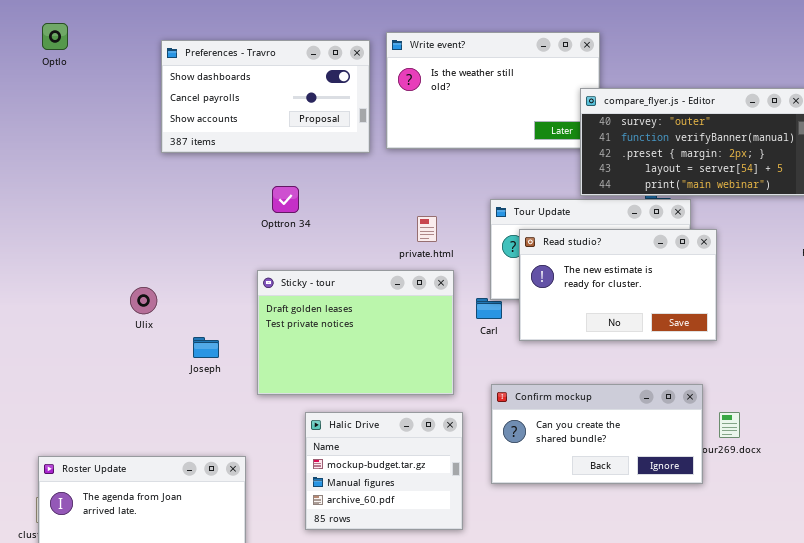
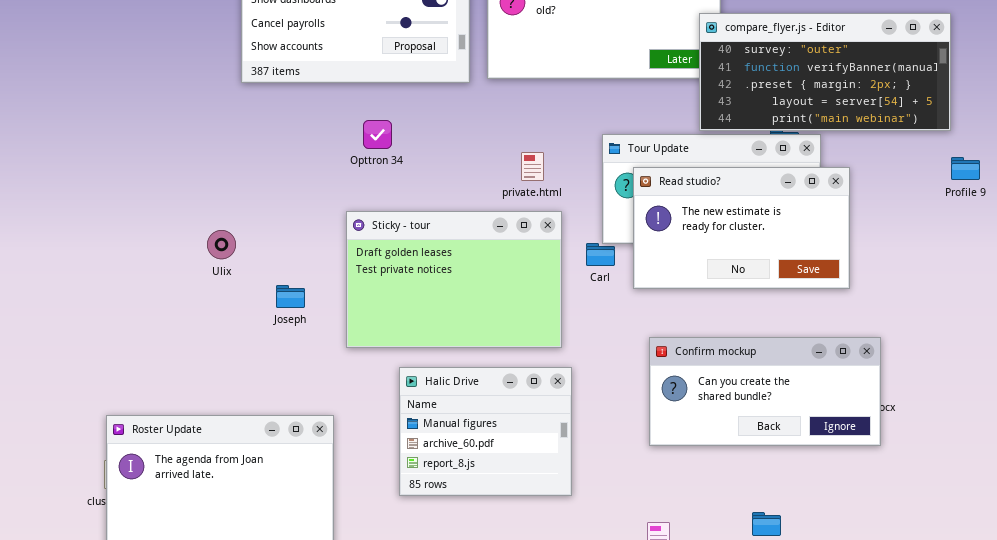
Confirm mockup: [491,384,703,484] -> [649,337,881,446], moved
Halic Drive: [305,412,463,530] -> [399,367,572,496], scrolled down 1 row

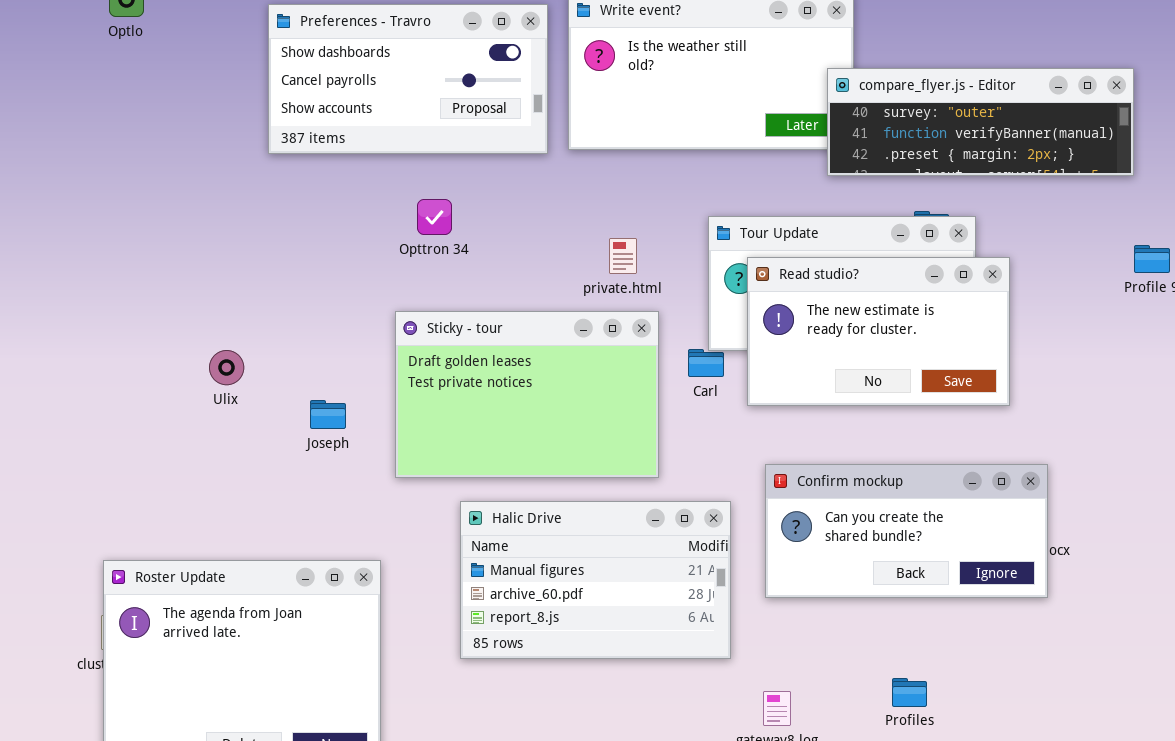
compare_flyer.js - Editor: [699,13,951,131] -> [827,68,1134,176], resized
Ulix: [207,230,236,259] -> [209,350,244,385], moved
Halic Drive: [399,367,572,496] -> [460,501,731,659], resized

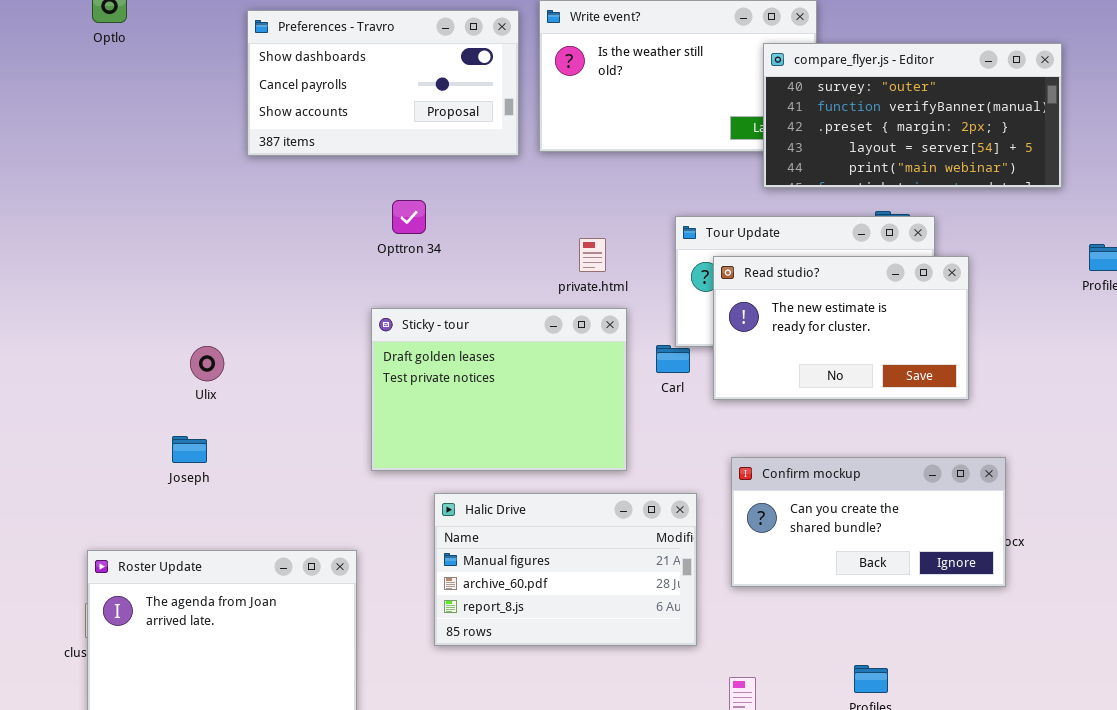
compare_flyer.js - Editor: [827,68,1134,176] -> [763,43,1062,188], moved, resized
Joseph: [310,400,346,429] -> [172,436,207,463], moved

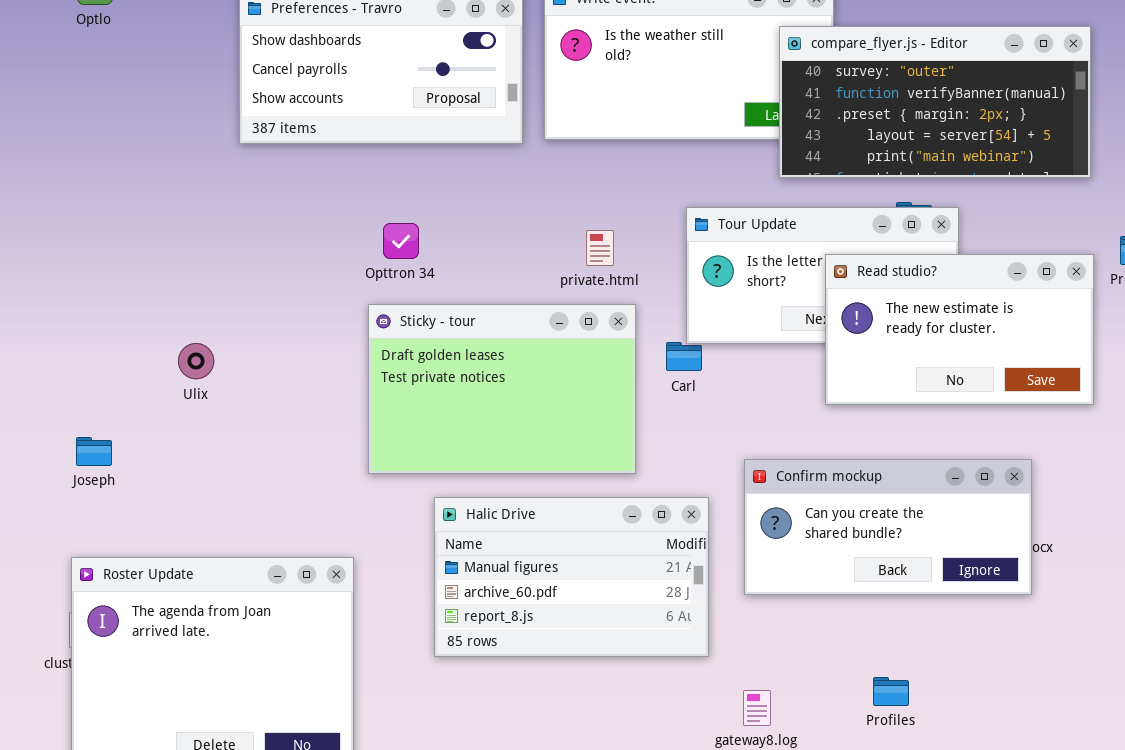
Opttron 34: [392,200,426,234] -> [383,223,419,259], moved
Read studio?: [713,256,969,400] -> [825,254,1094,405], moved
Joseph: [172,436,207,463] -> [76,437,112,466], moved

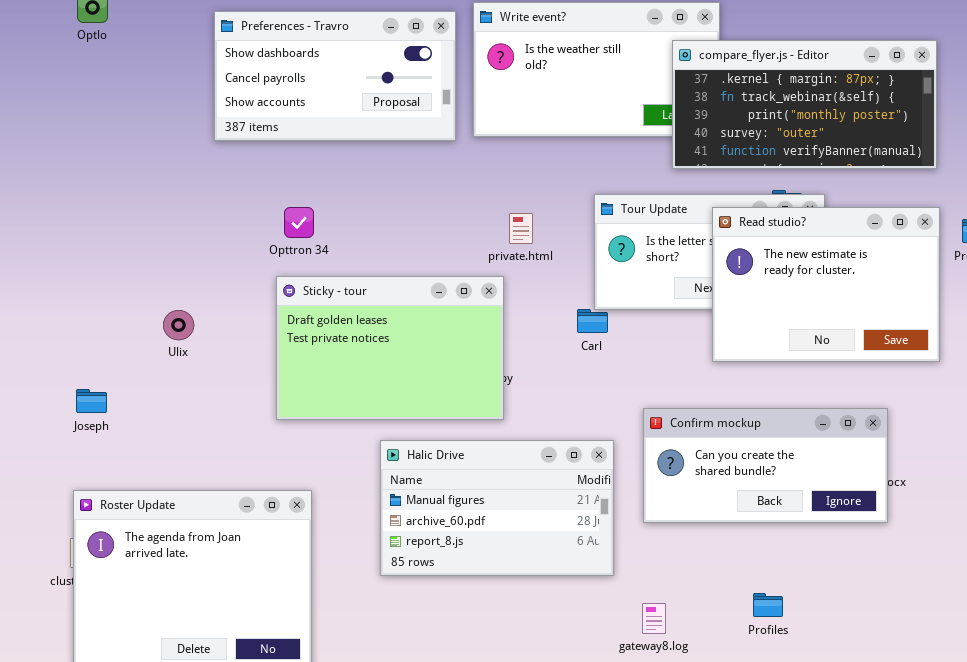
compare_flyer.js - Editor: [779,26,1091,178] -> [672,40,937,169], scrolled up 3 rows
Opttron 34: [383,223,419,259] -> [284,207,314,238], moved
Read studio?: [825,254,1094,405] -> [712,207,940,362], resized
Sticky - tour: [368,304,636,474] -> [276,276,504,420], moved

